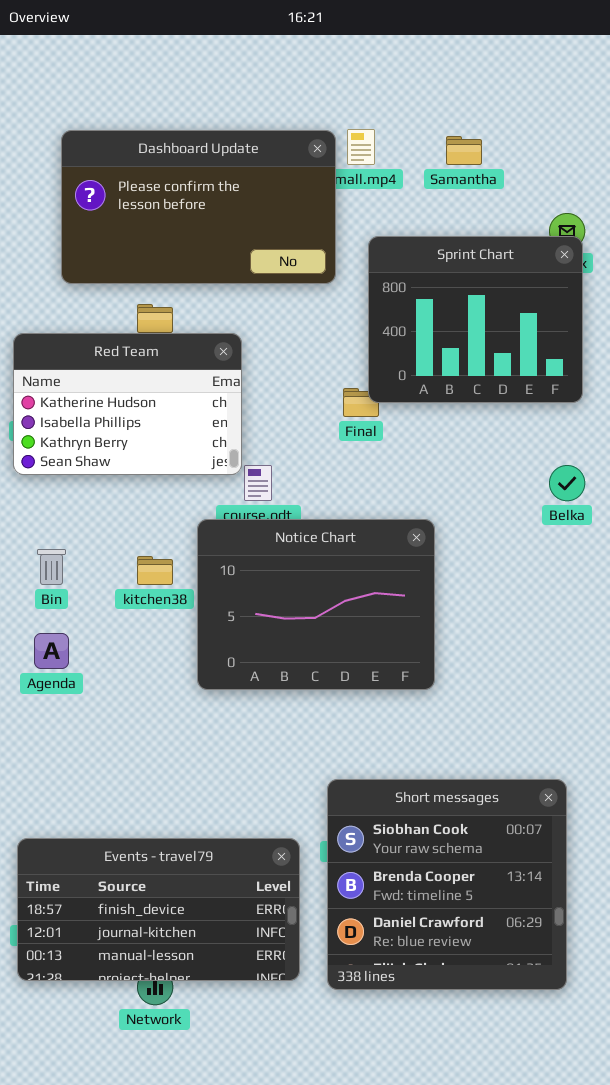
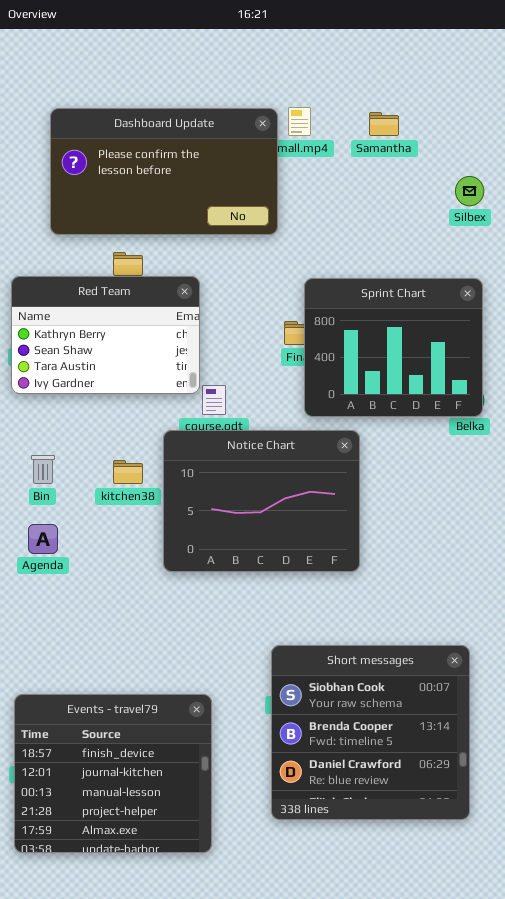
Sprint Chart: [368,236,583,403] -> [304,278,483,417], moved
Red Team: [13,333,242,475] -> [11,276,200,394], scrolled down 2 rows
Events - travel79: [17,838,300,981] -> [14,694,212,853], resized

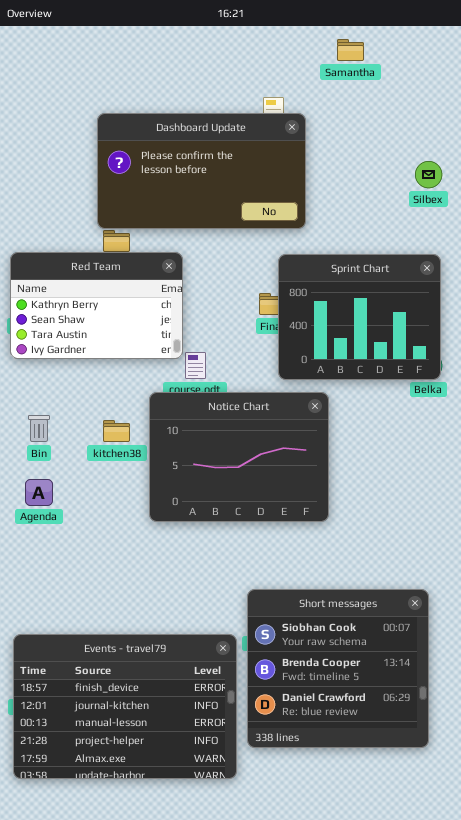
Dashboard Update: [50,108,278,235] -> [97,113,306,229], moved
Samantha: [369,112,399,136] -> [337,39,364,61], moved
Events - travel79: [14,694,212,853] -> [13,634,237,779], resized

